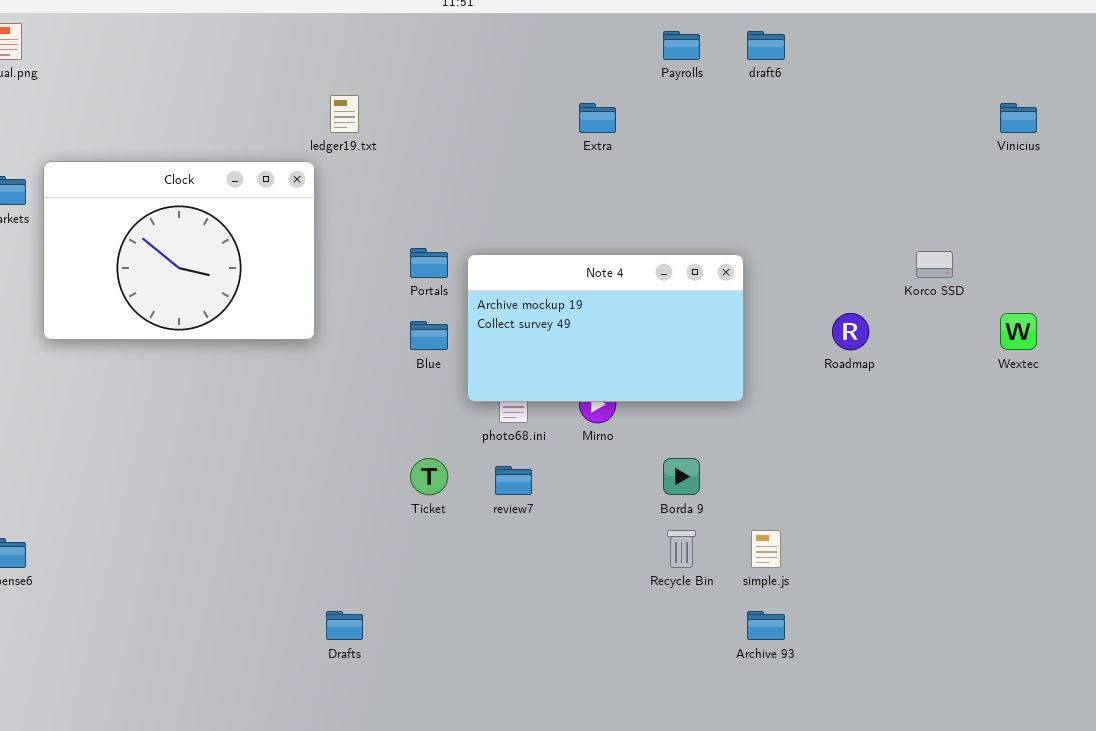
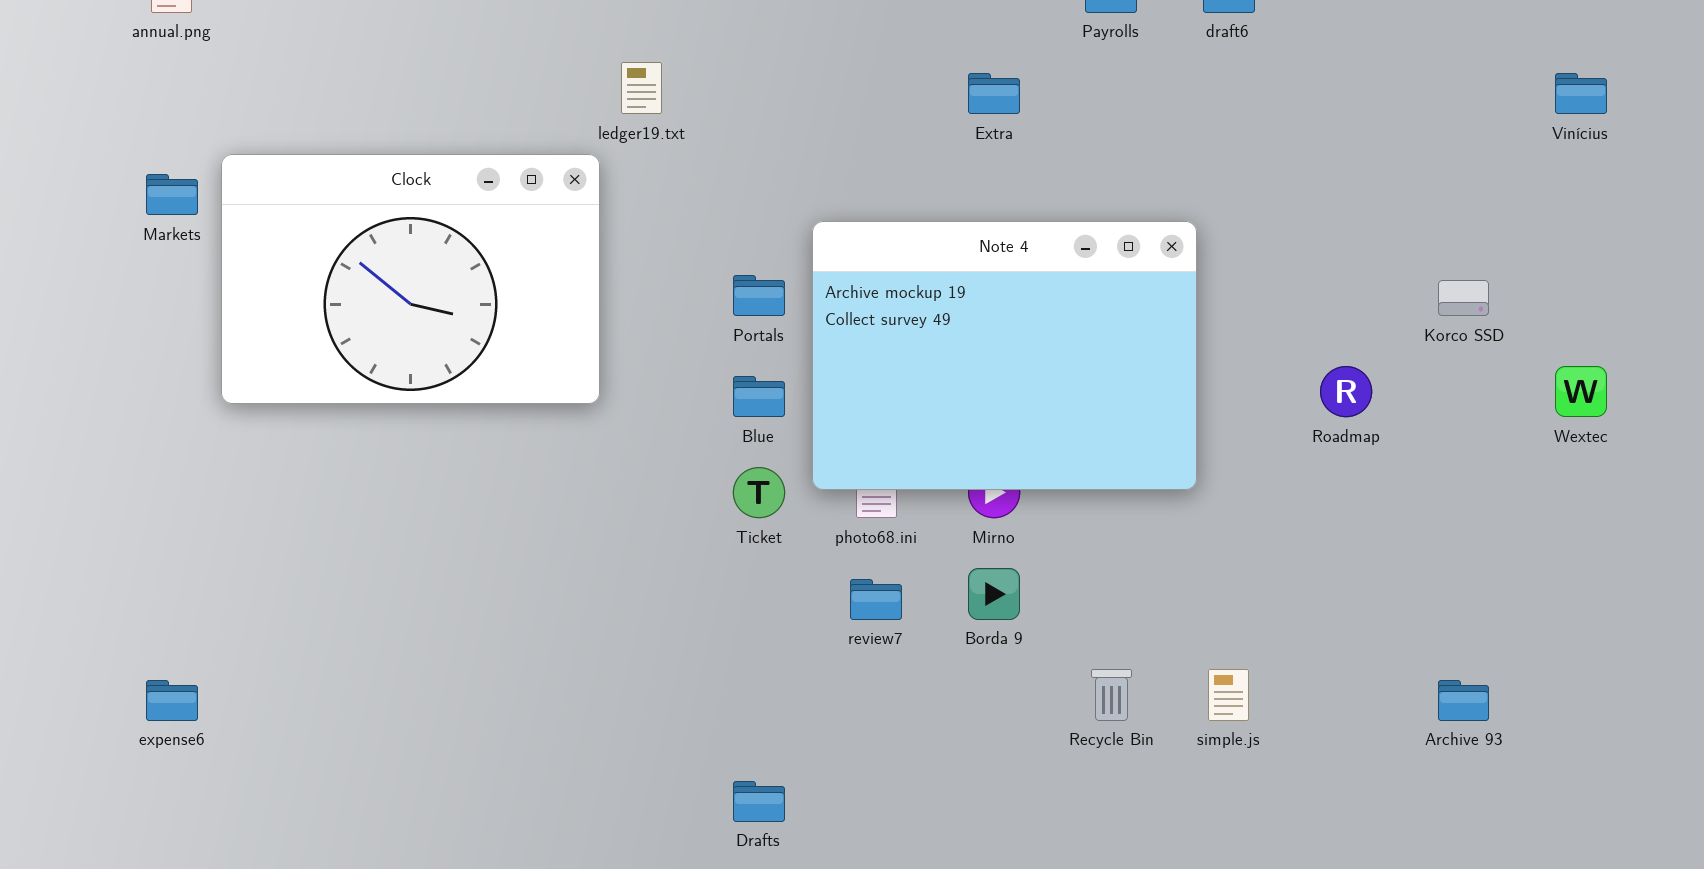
Note 4: [467,254,744,402] -> [812,221,1197,490], resized
Ticket: [410,458,448,495] -> [733,467,785,518], moved
Borda 9: [663,458,700,495] -> [968,568,1020,620], moved
Drafts: [326,611,363,640] -> [733,781,785,822], moved
Archive 93: [747,611,785,640] -> [1438,680,1489,721], moved

